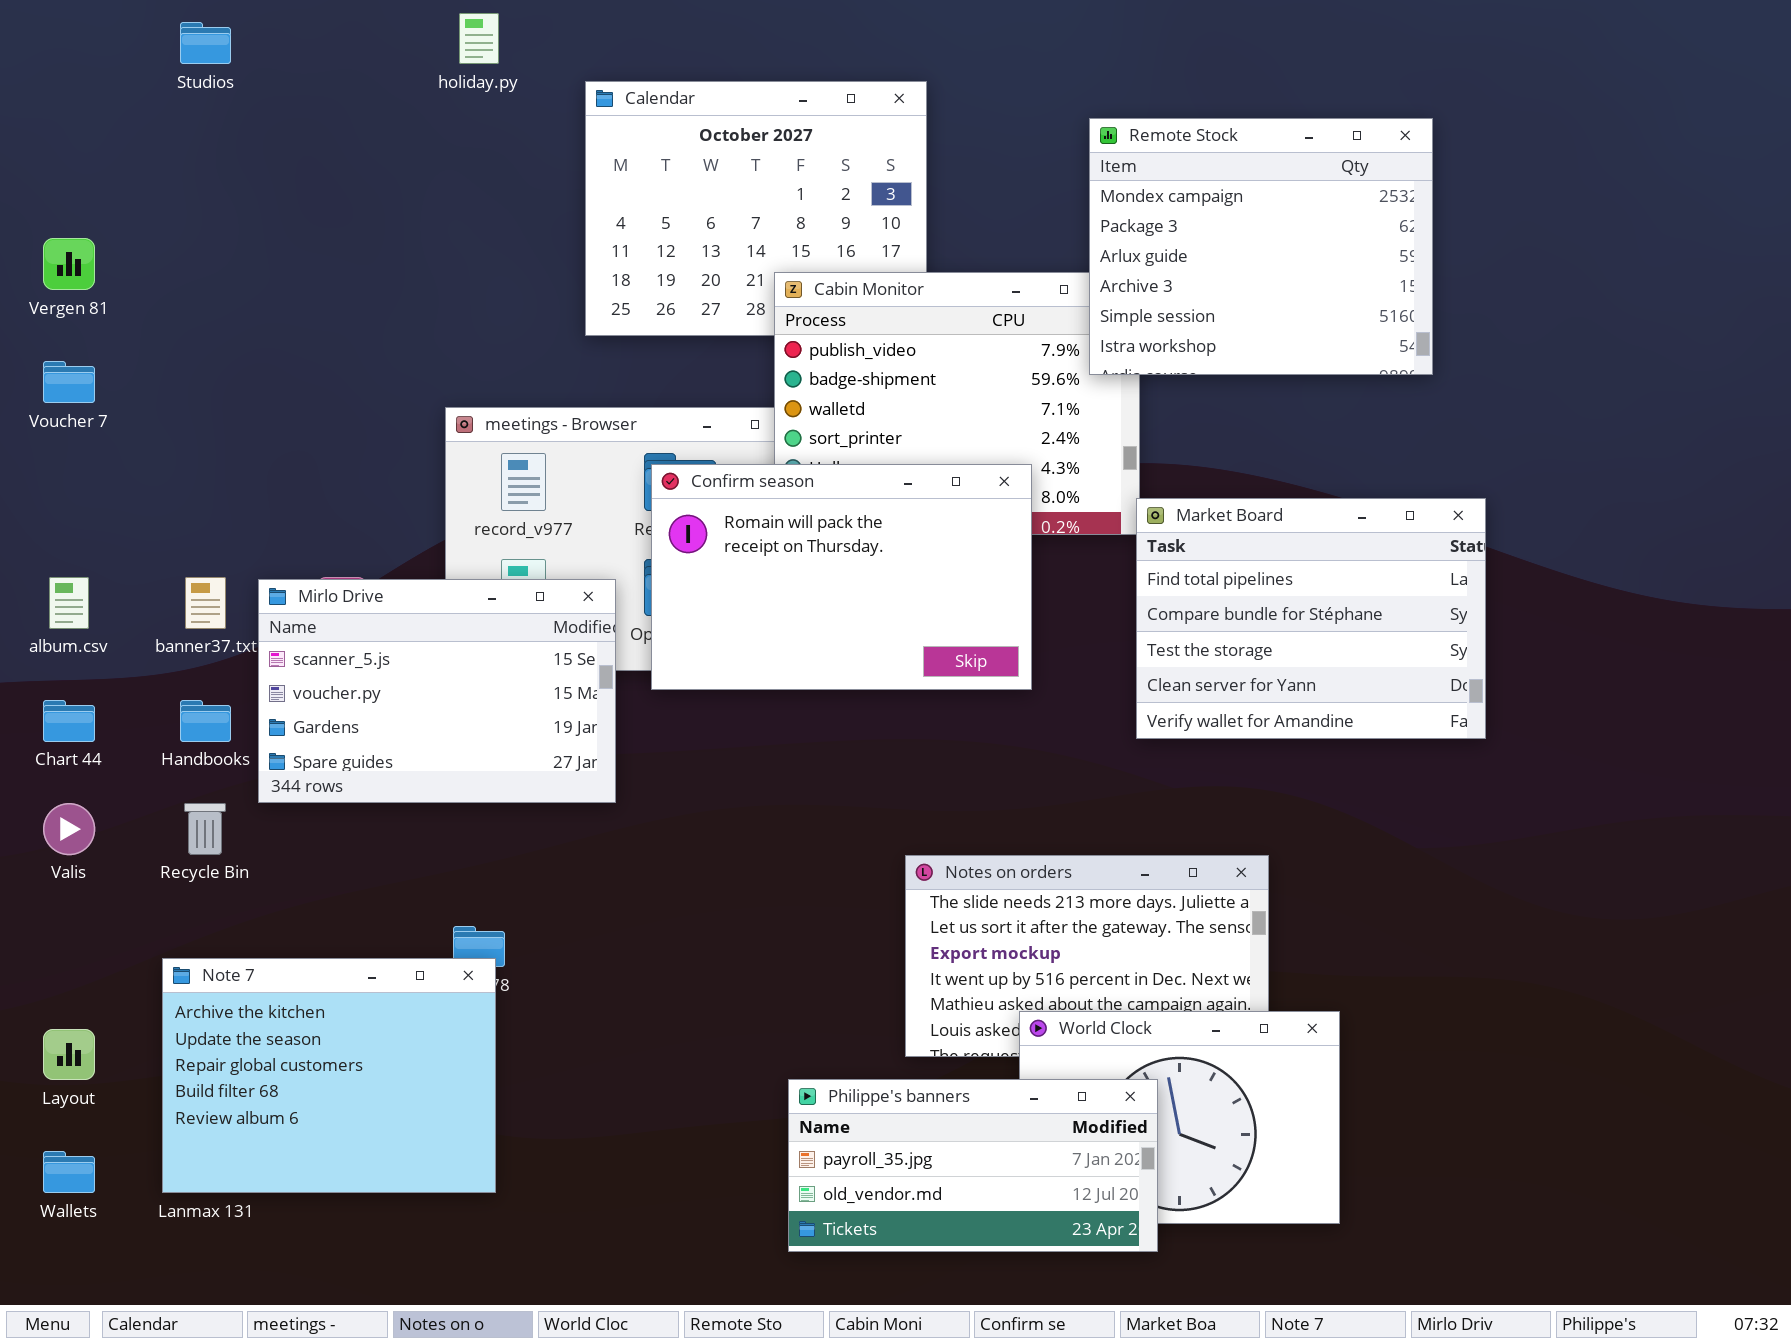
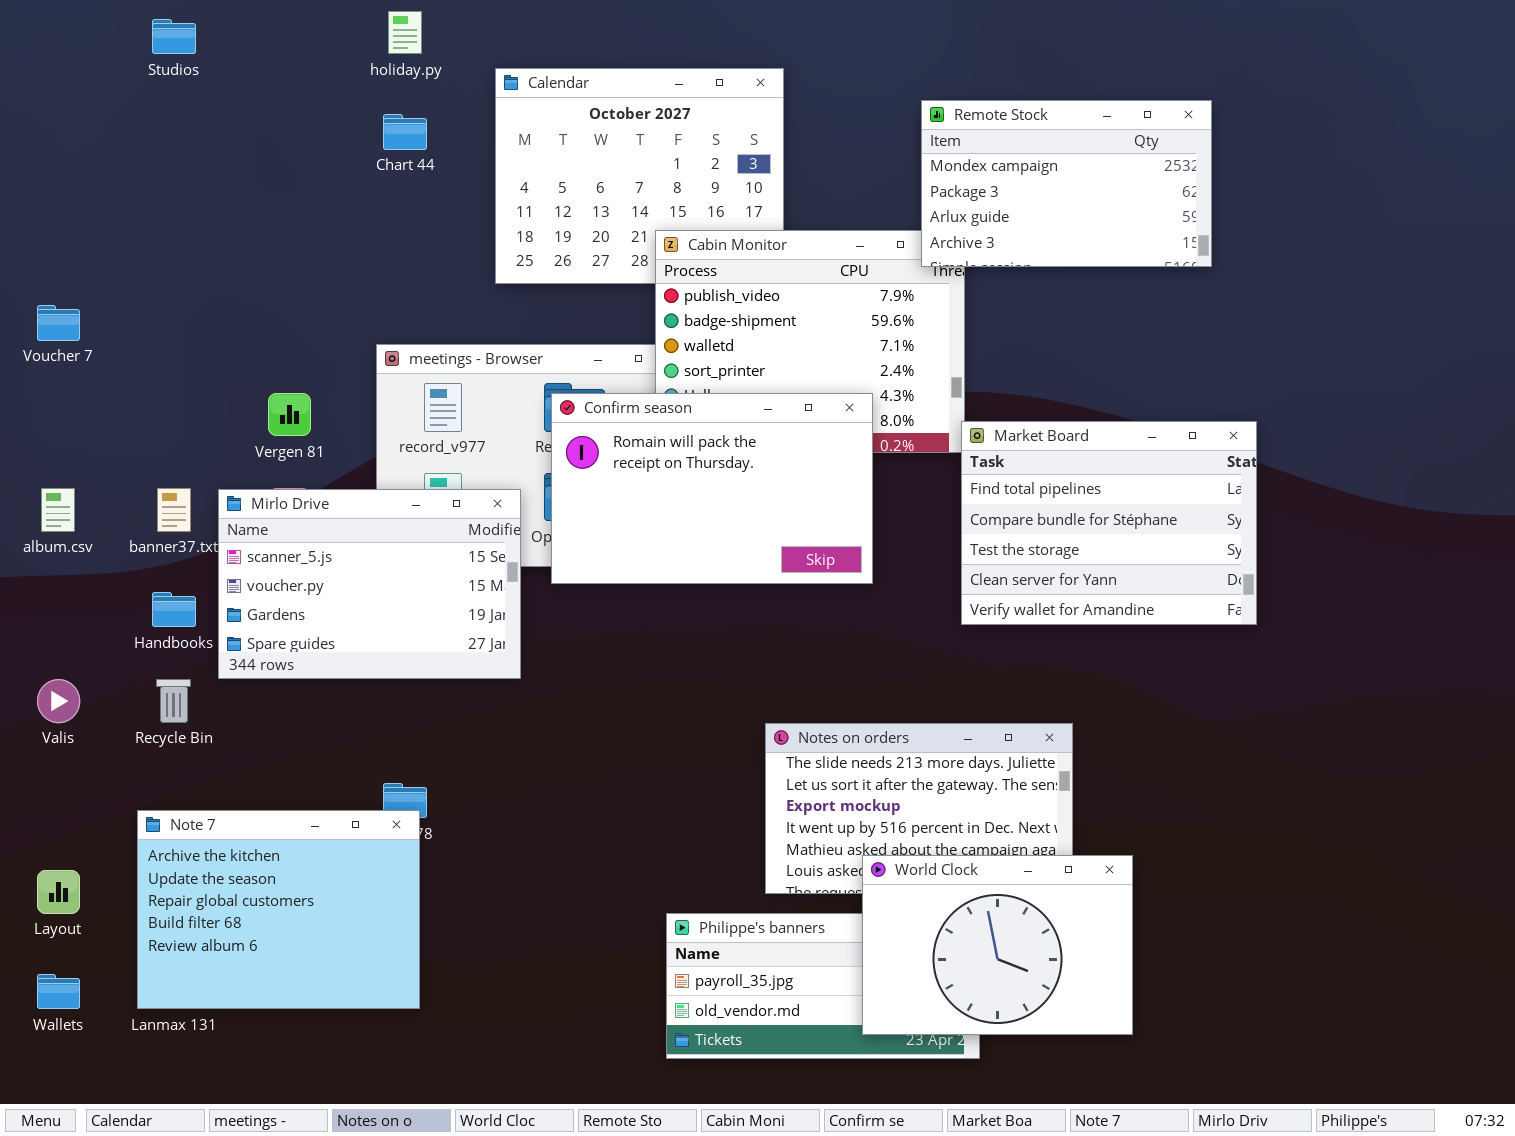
Remote Stock: [1089,118,1433,375] -> [921,100,1212,267], resized
Vergen 81: [43,238,95,290] -> [268,393,311,436], moved
Chart 44: [43,700,95,742] -> [383,114,427,150], moved
World Clock: [1019,1011,1340,1224] -> [862,855,1133,1035], raised

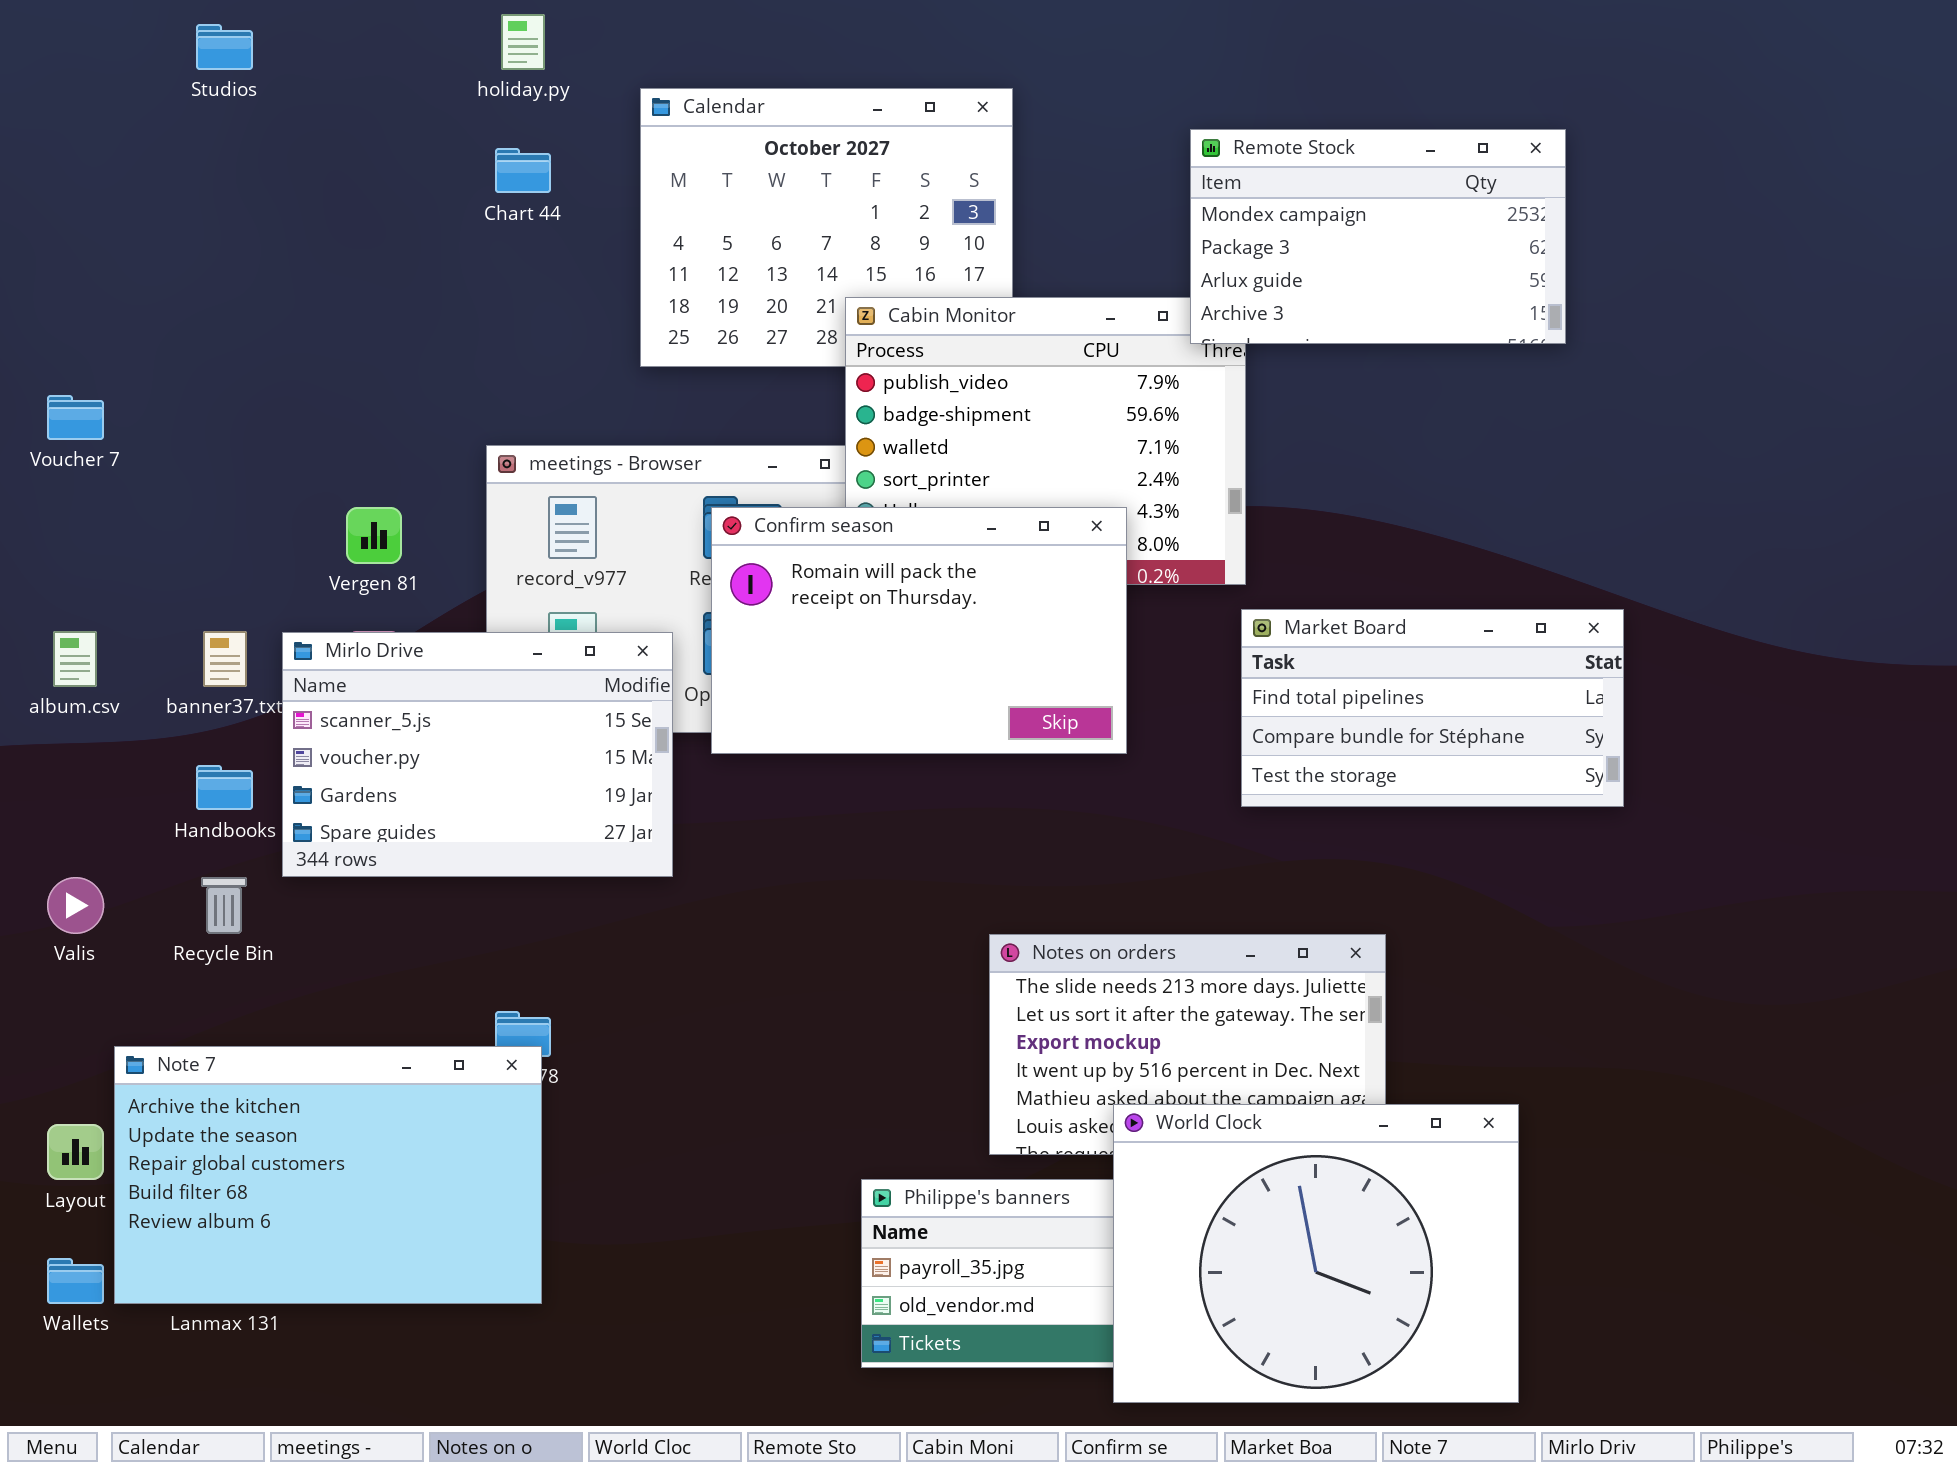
Market Board: [961,421,1257,625] -> [1241,609,1624,807], resized
Note 7: [137,810,420,1009] -> [114,1046,542,1304], resized
World Clock: [862,855,1133,1035] -> [1113,1104,1519,1403], resized

